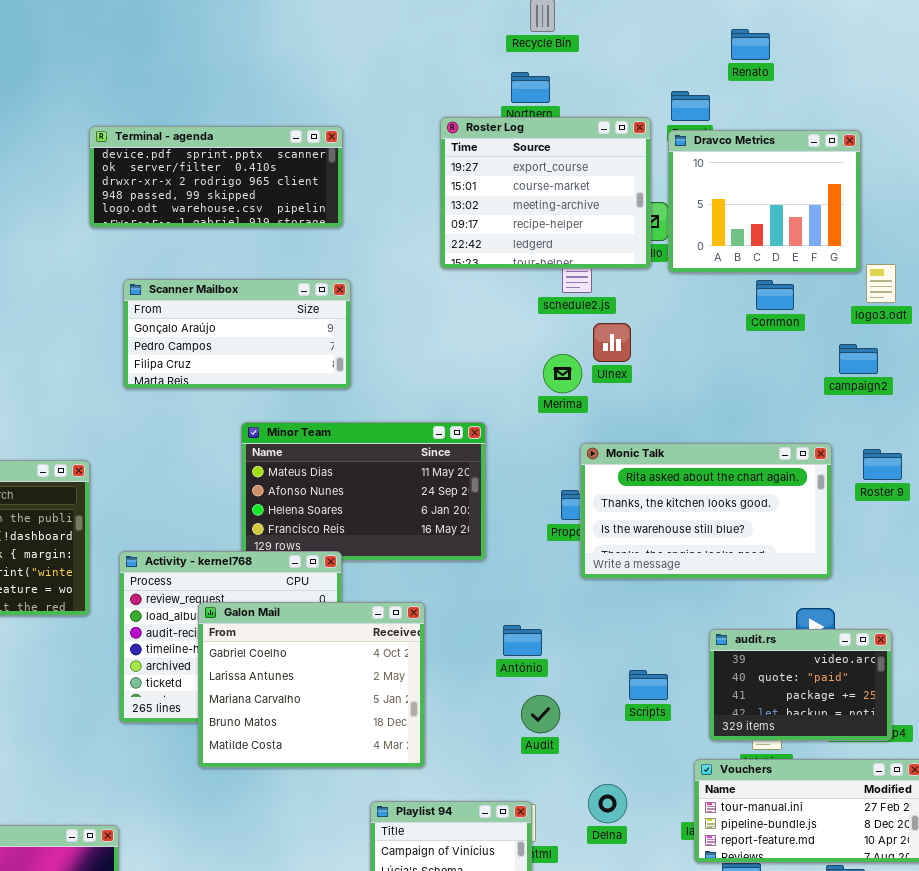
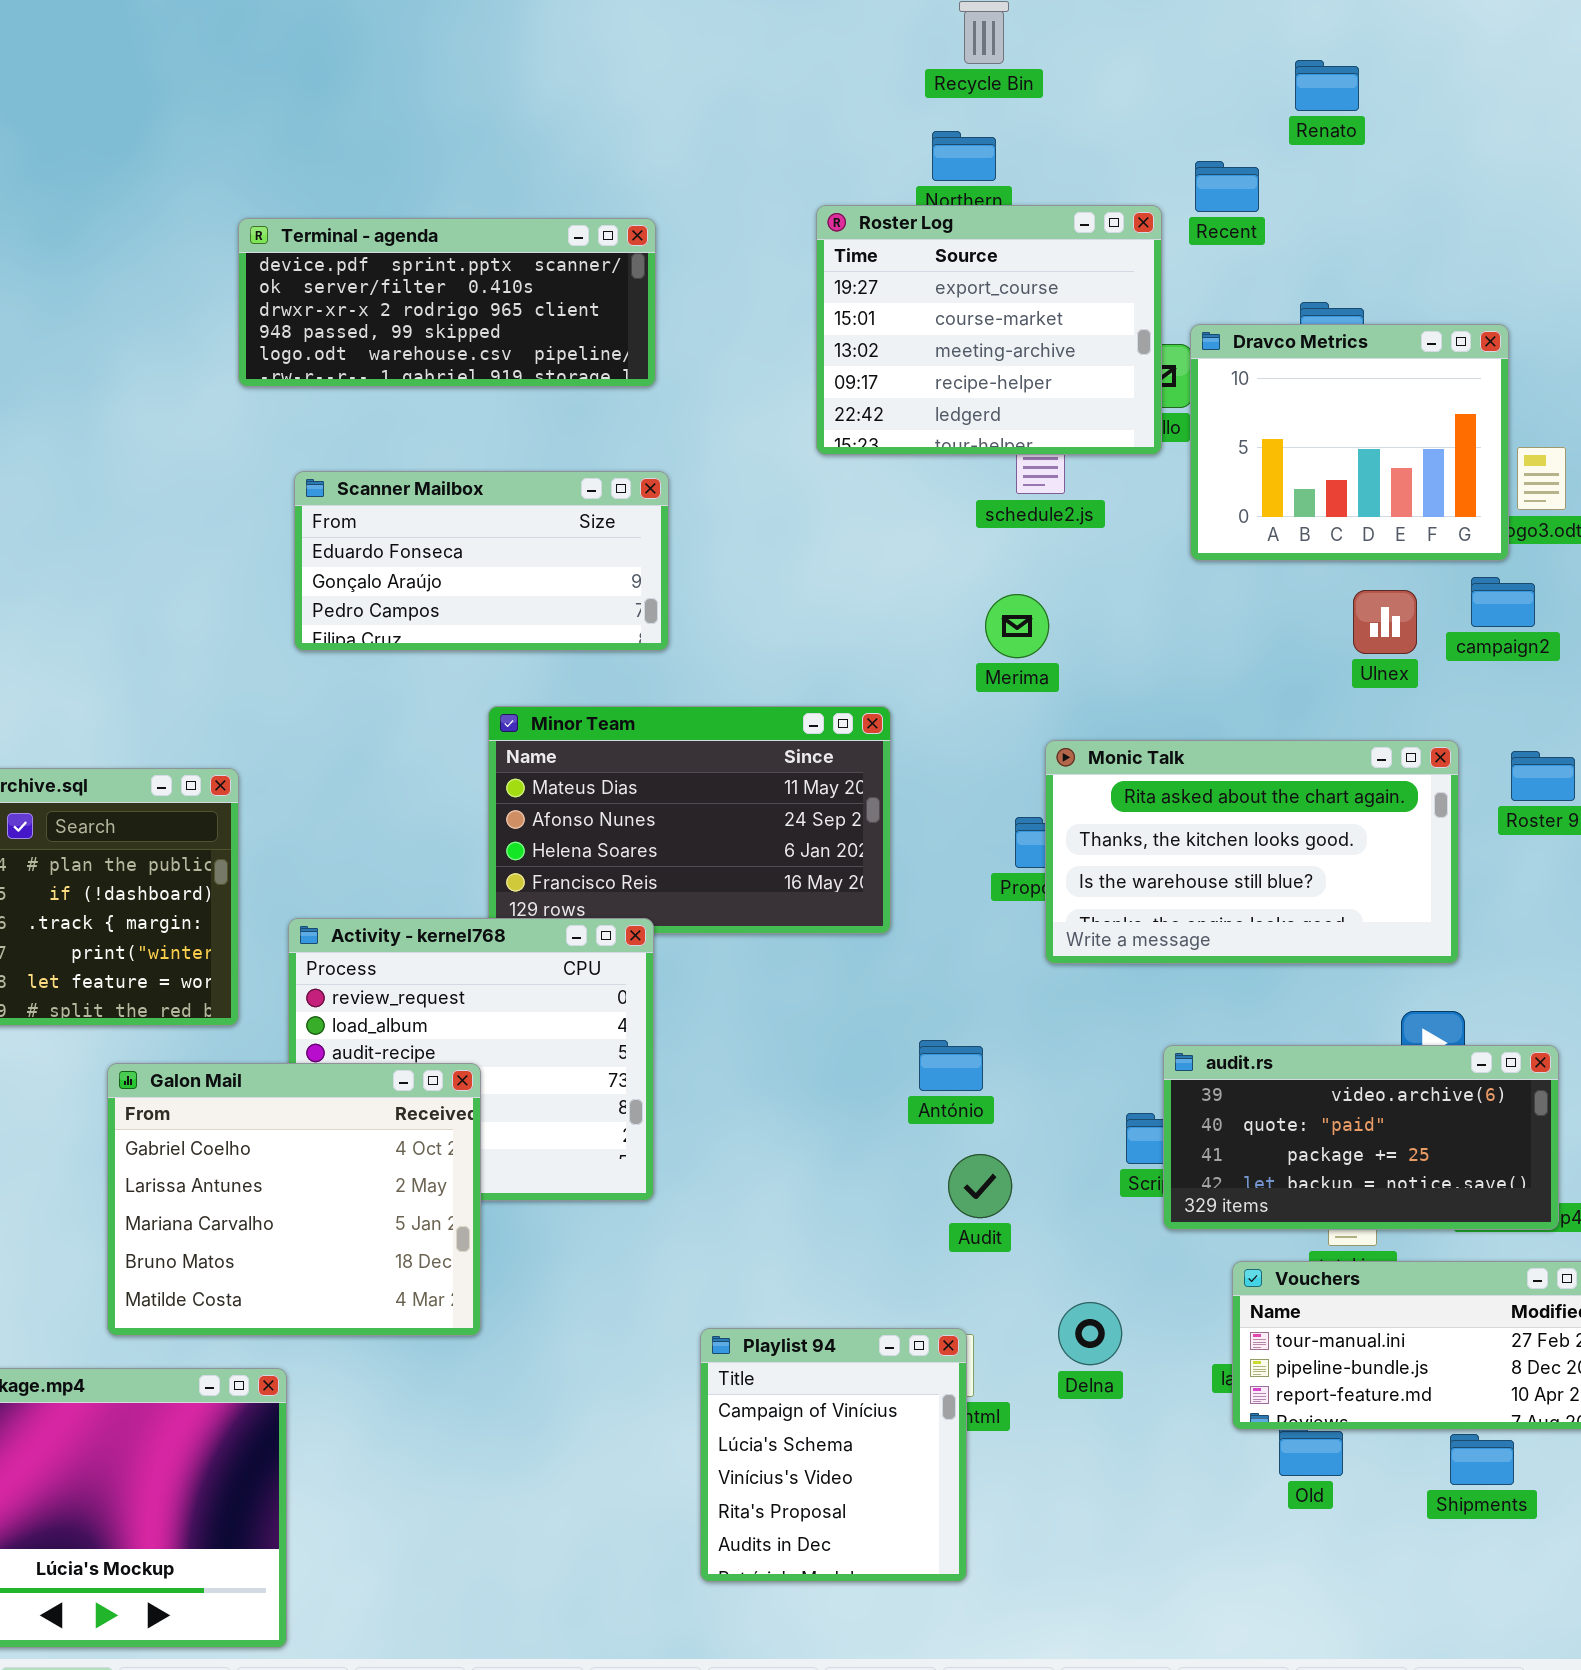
Dravco Metrics: [668,130,861,273] -> [1190,324,1509,561], moved
Scanner Mailbox: [123,279,351,389] -> [294,471,669,651], scrolled up 1 row
Ulnex: [593,323,631,362] -> [1353,590,1417,654], moved
Galon Mail: [198,602,425,768] -> [107,1063,481,1336], moved
audit.rs: [709,629,892,741] -> [1163,1045,1559,1230], resized

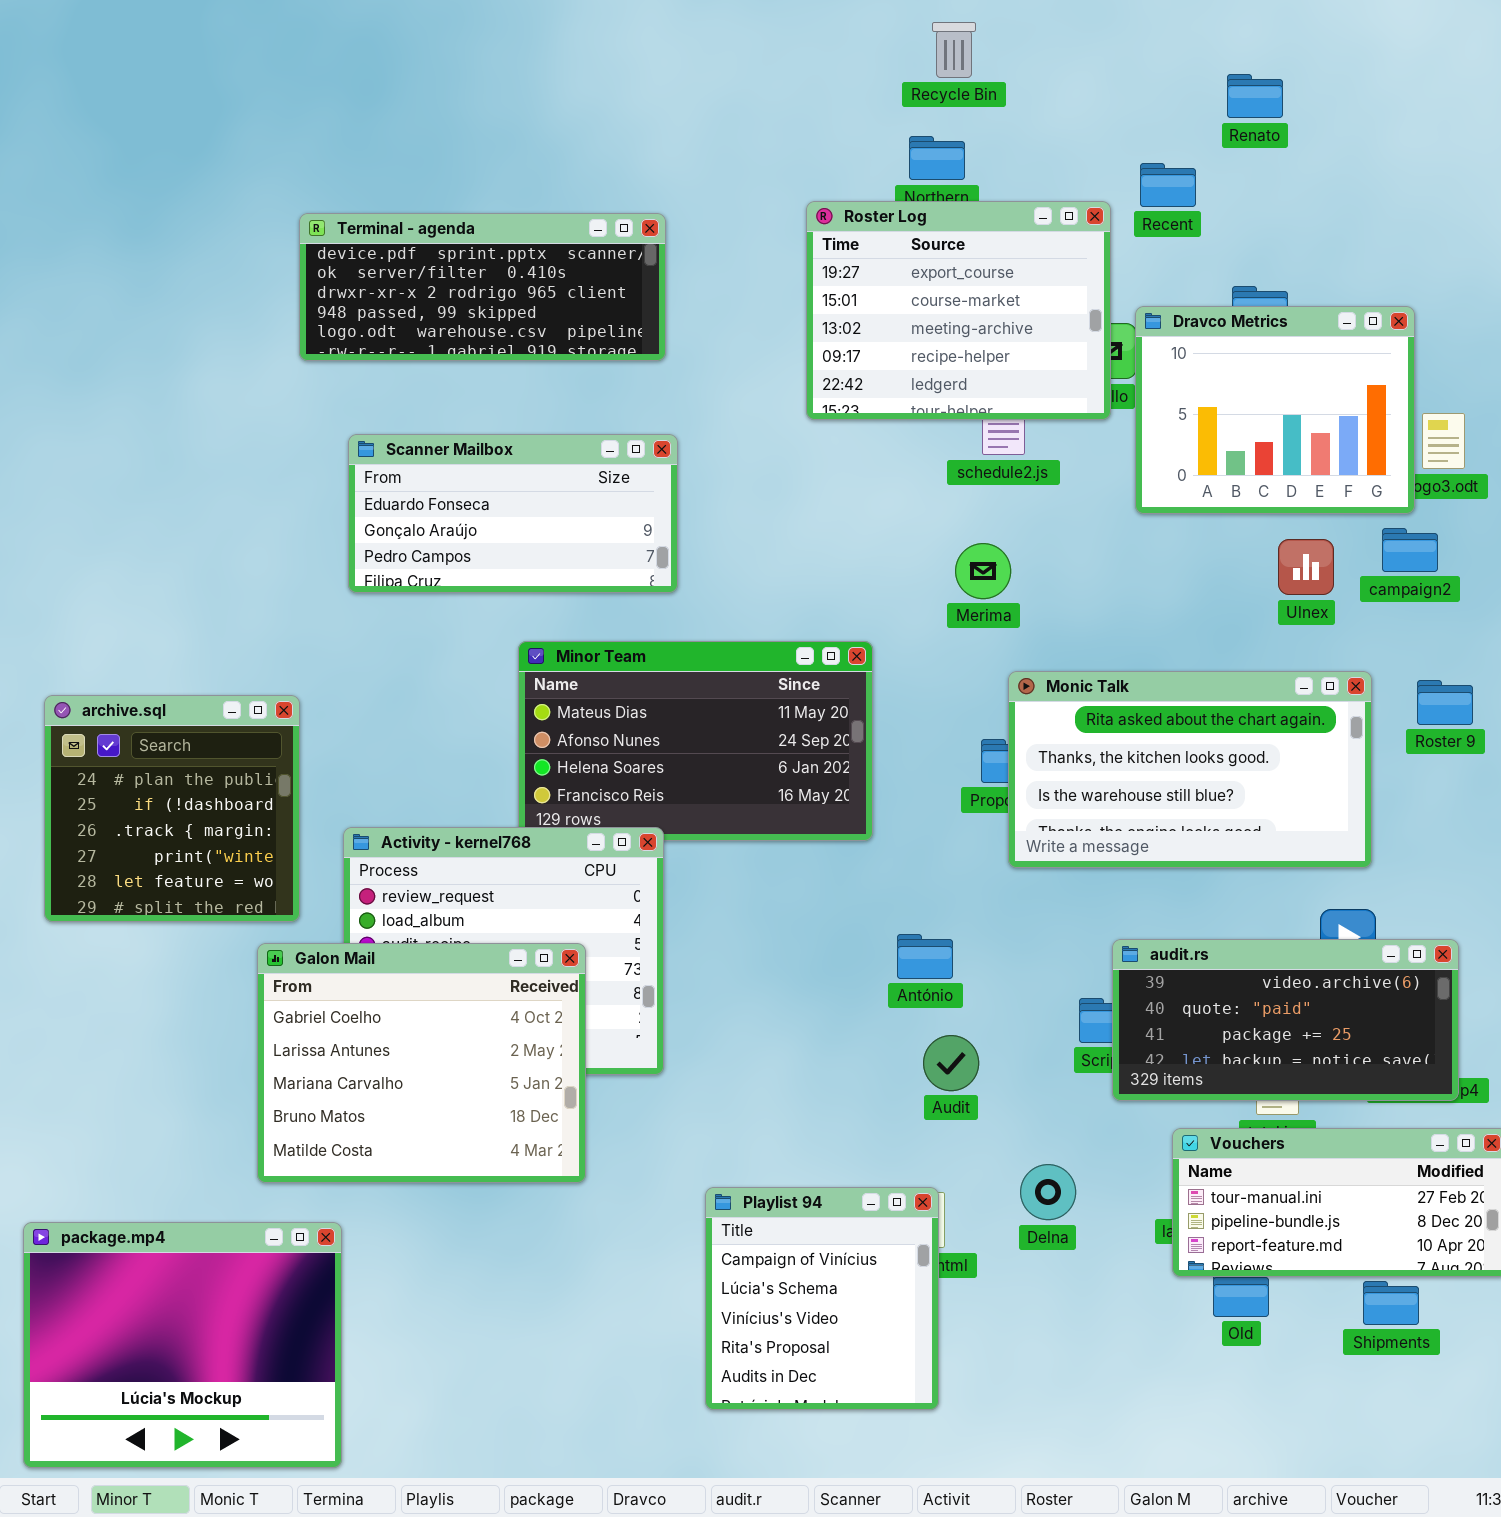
Galon Mail: [107,1063,481,1336] -> [257,943,586,1183], moved

